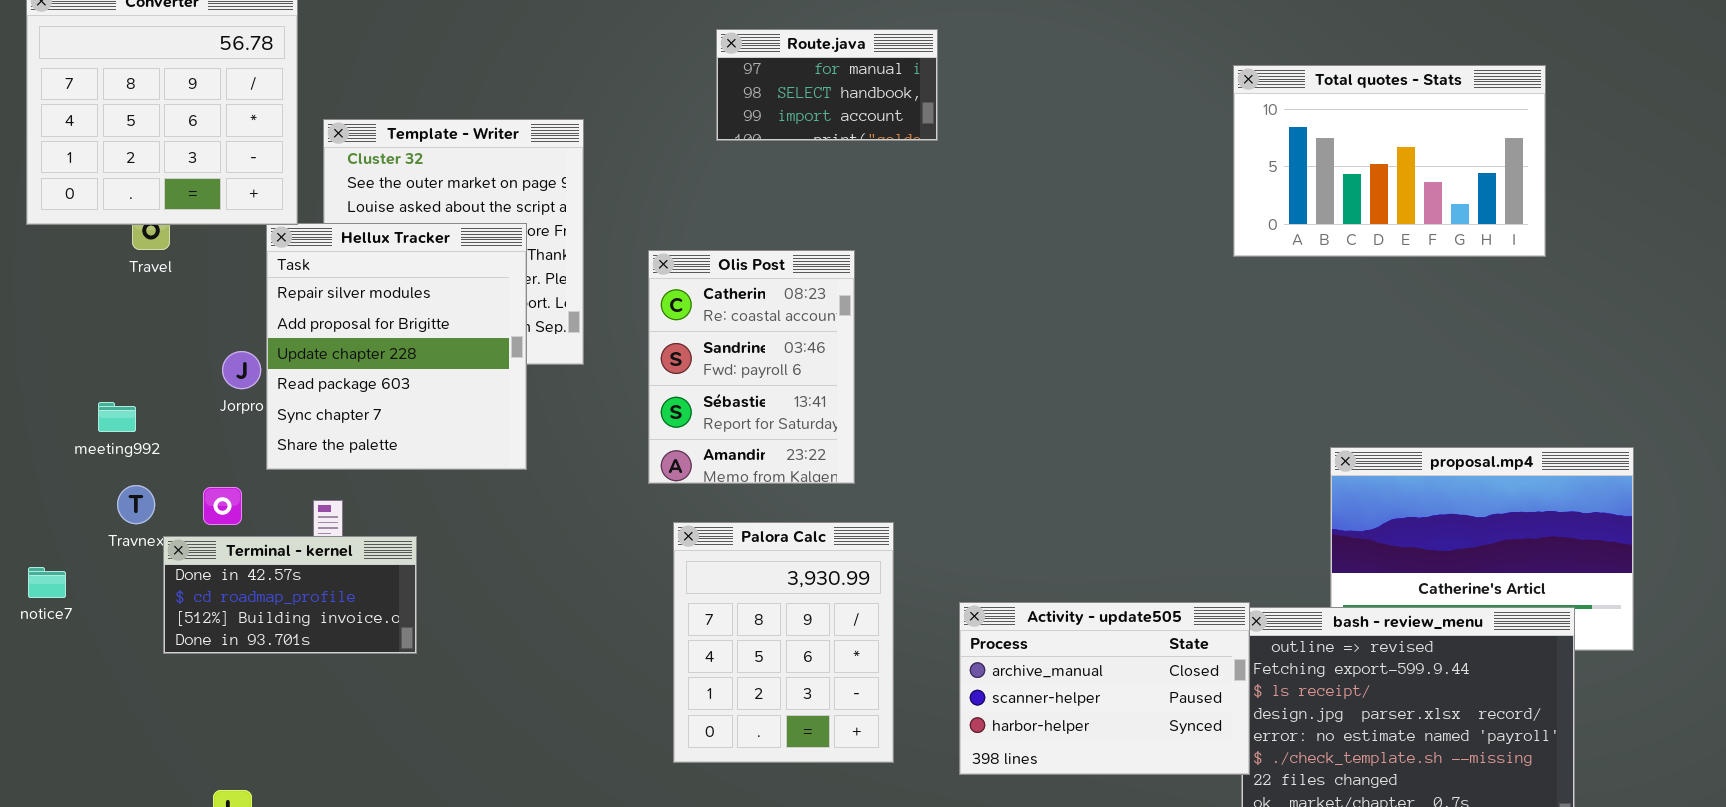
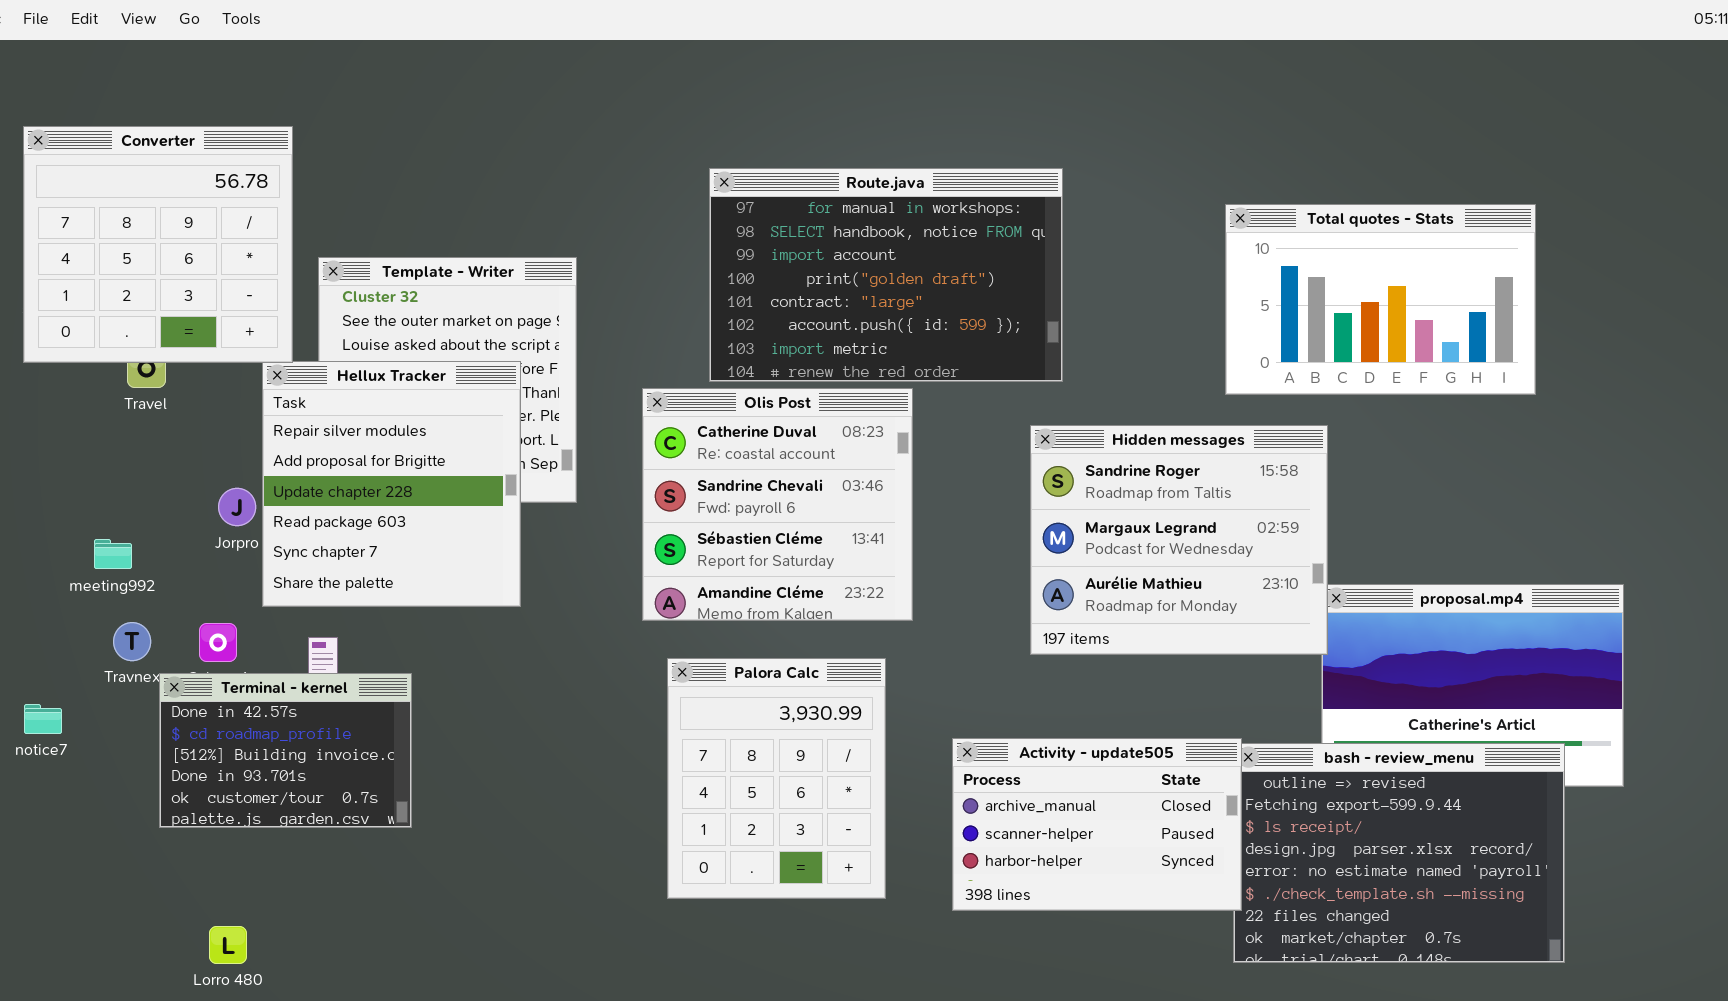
Route.java: [716,29,938,141] -> [709,168,1063,382], resized
Olis Post: [648,250,855,484] -> [642,388,913,621], resized
Hidden messages: none -> [1030,425,1328,655], opened
Terminal - kernel: [163,536,417,654] -> [159,673,412,828], resized

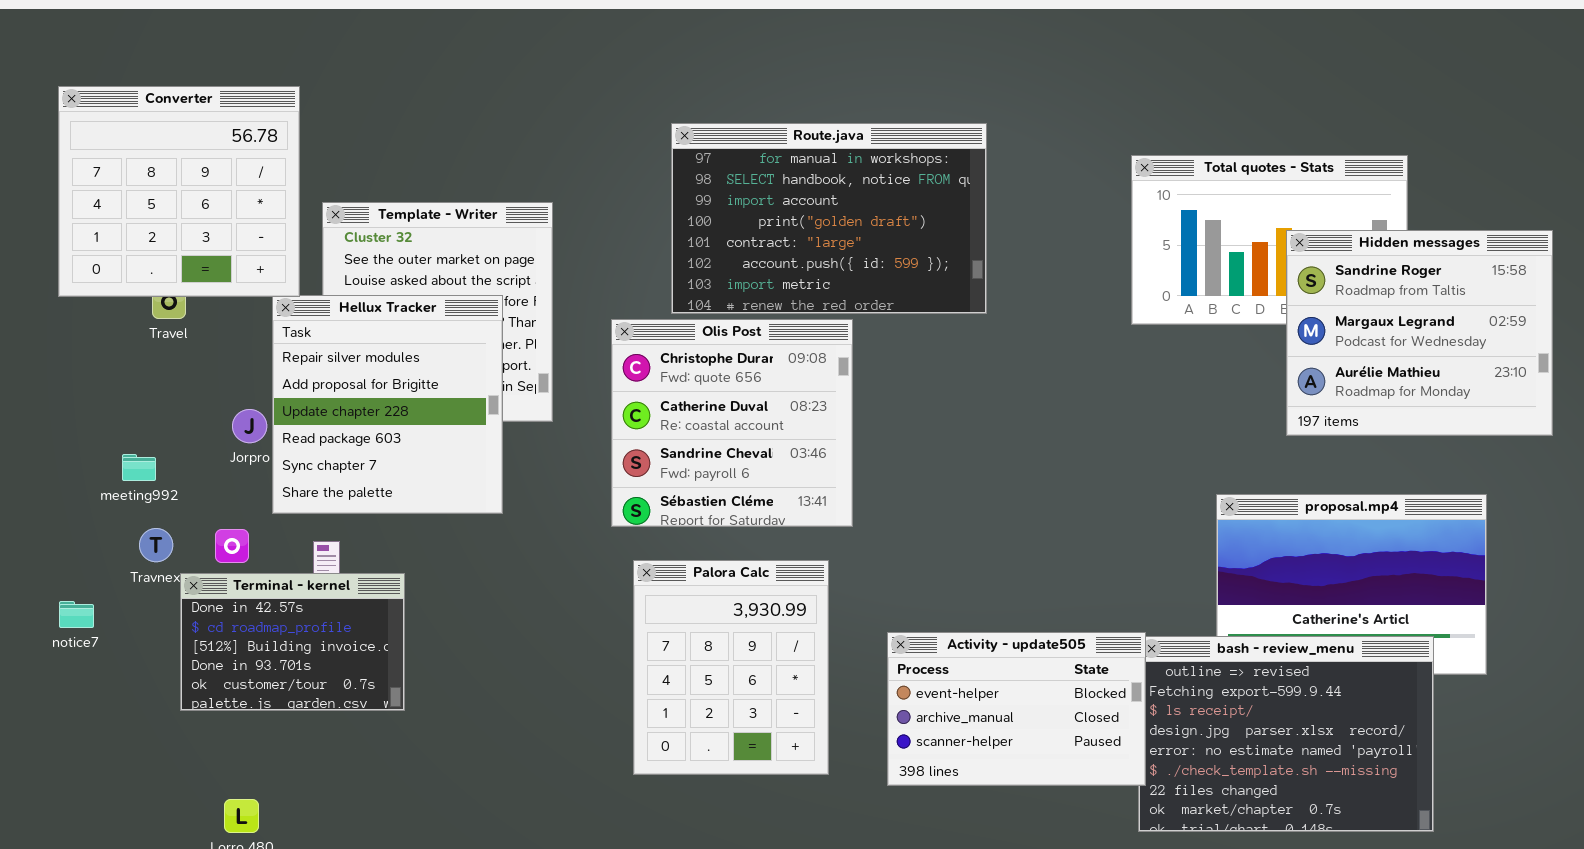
Olis Post: [642,388,913,621] -> [611,319,853,527], scrolled up 1 row
Hidden messages: [1030,425,1328,655] -> [1286,230,1553,436], moved
Activity - update505: [952,738,1242,911] -> [887,632,1146,786], scrolled up 1 row

